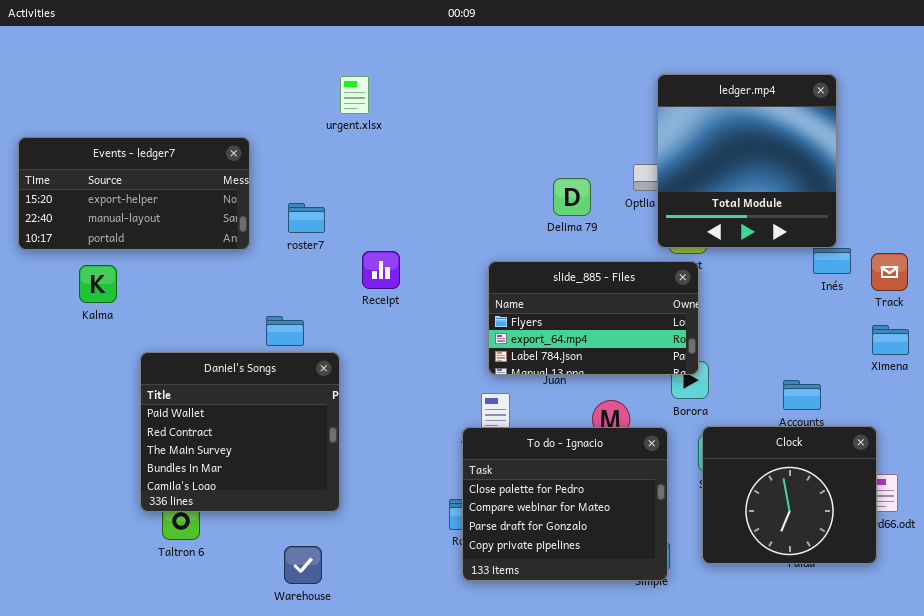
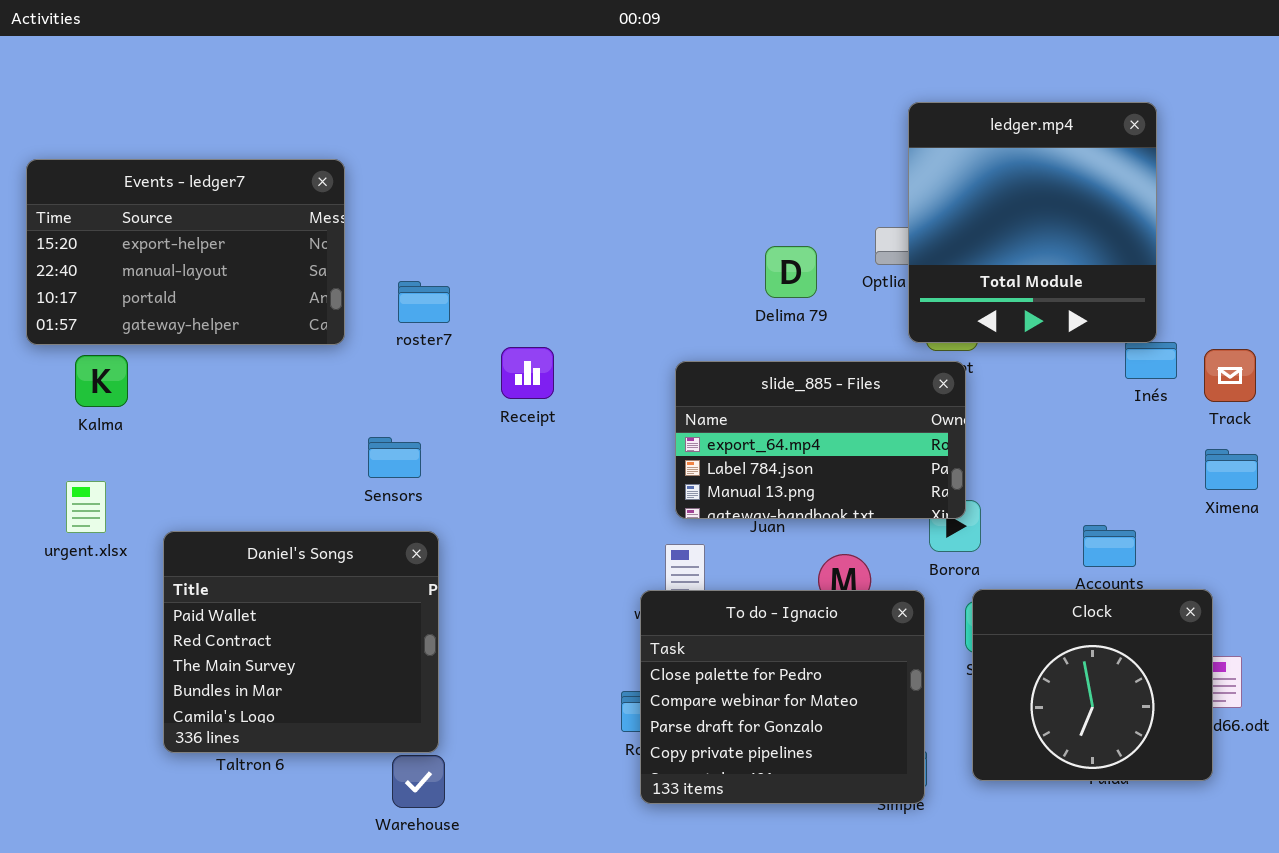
urgent.xlsx: [340,76,369,114] -> [66,481,106,533], moved
Events - ledger7: [18,137,250,250] -> [26,159,345,345], resized
slide_885 - Files: [488,261,699,375] -> [675,361,966,519], scrolled down 1 row
Kalma: [79,265,117,303] -> [75,355,128,407], moved
Daniel's Songs: [140,352,340,512] -> [163,531,439,753], moved

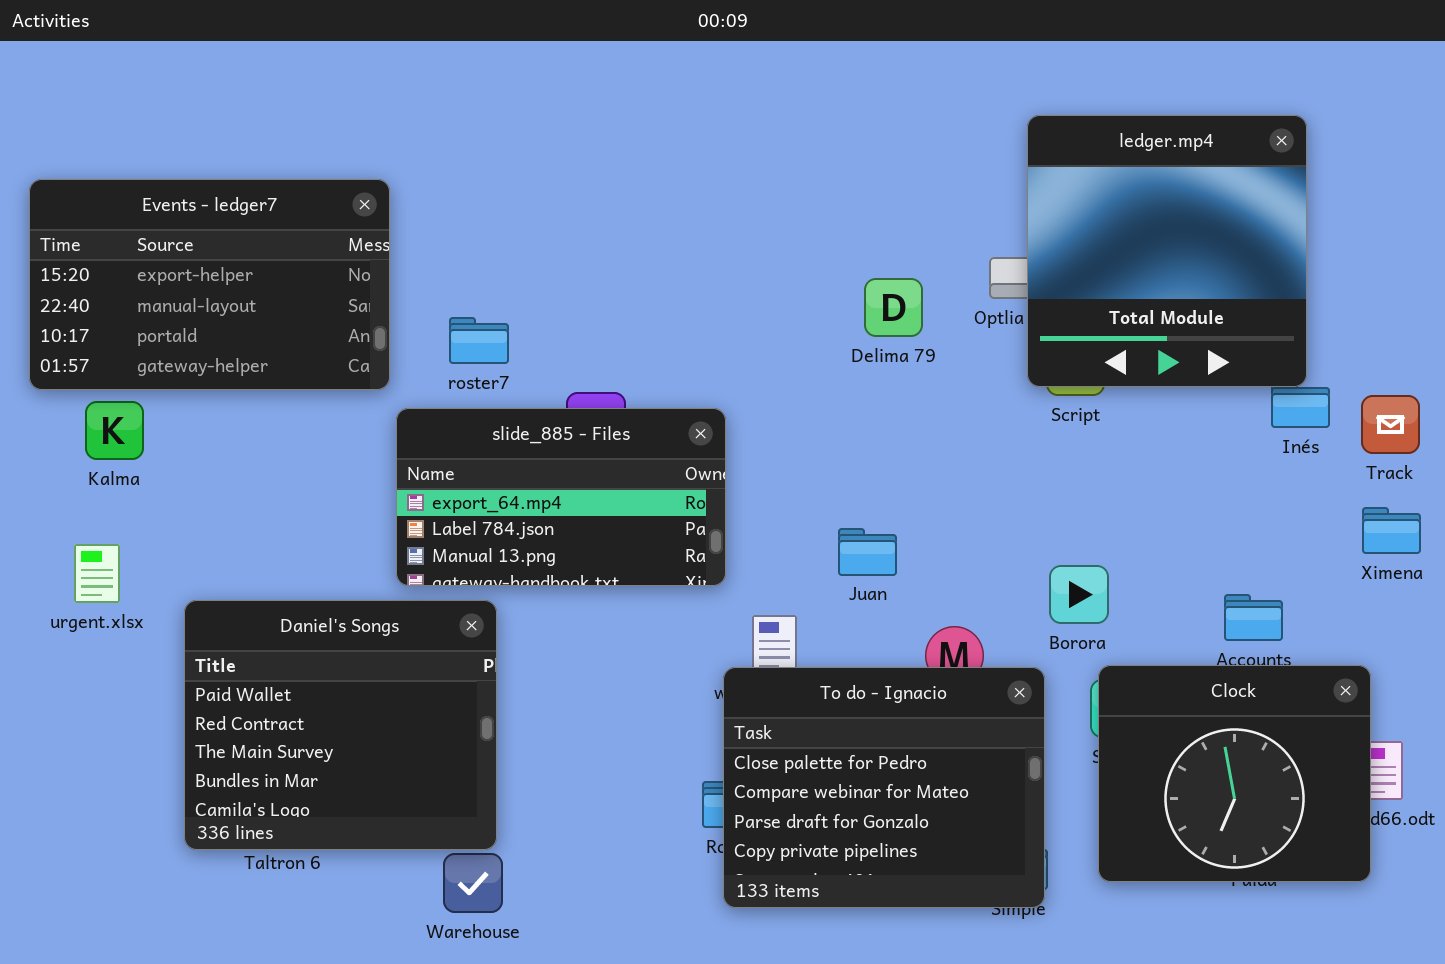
slide_885 - Files: [675,361,966,519] -> [396,408,726,586], moved

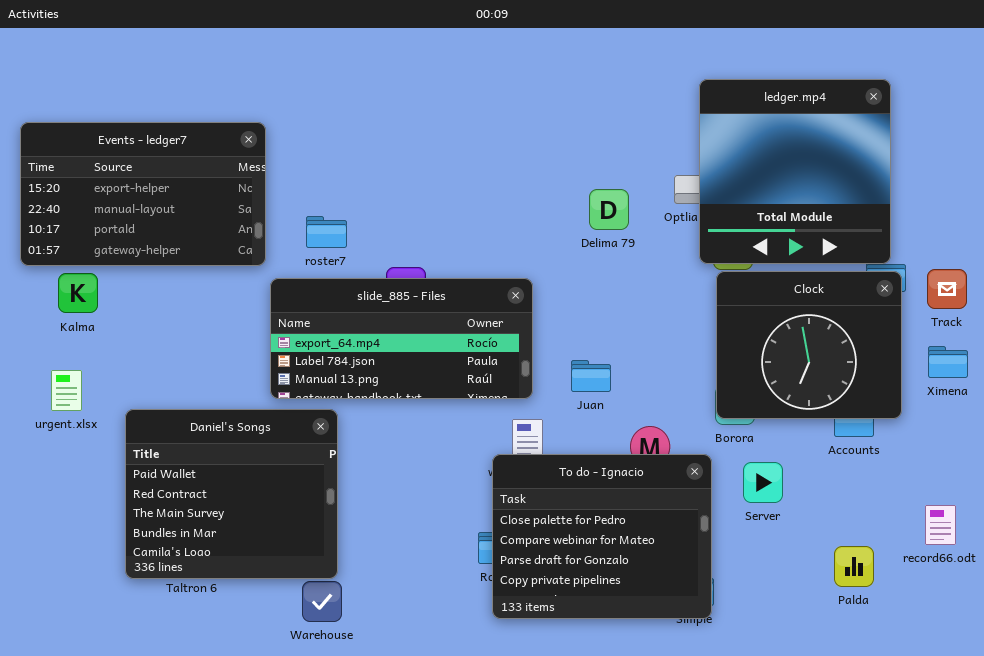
slide_885 - Files: [396,408,726,586] -> [270,278,533,399], resized
Clock: [1098,665,1371,882] -> [716,271,902,419], moved

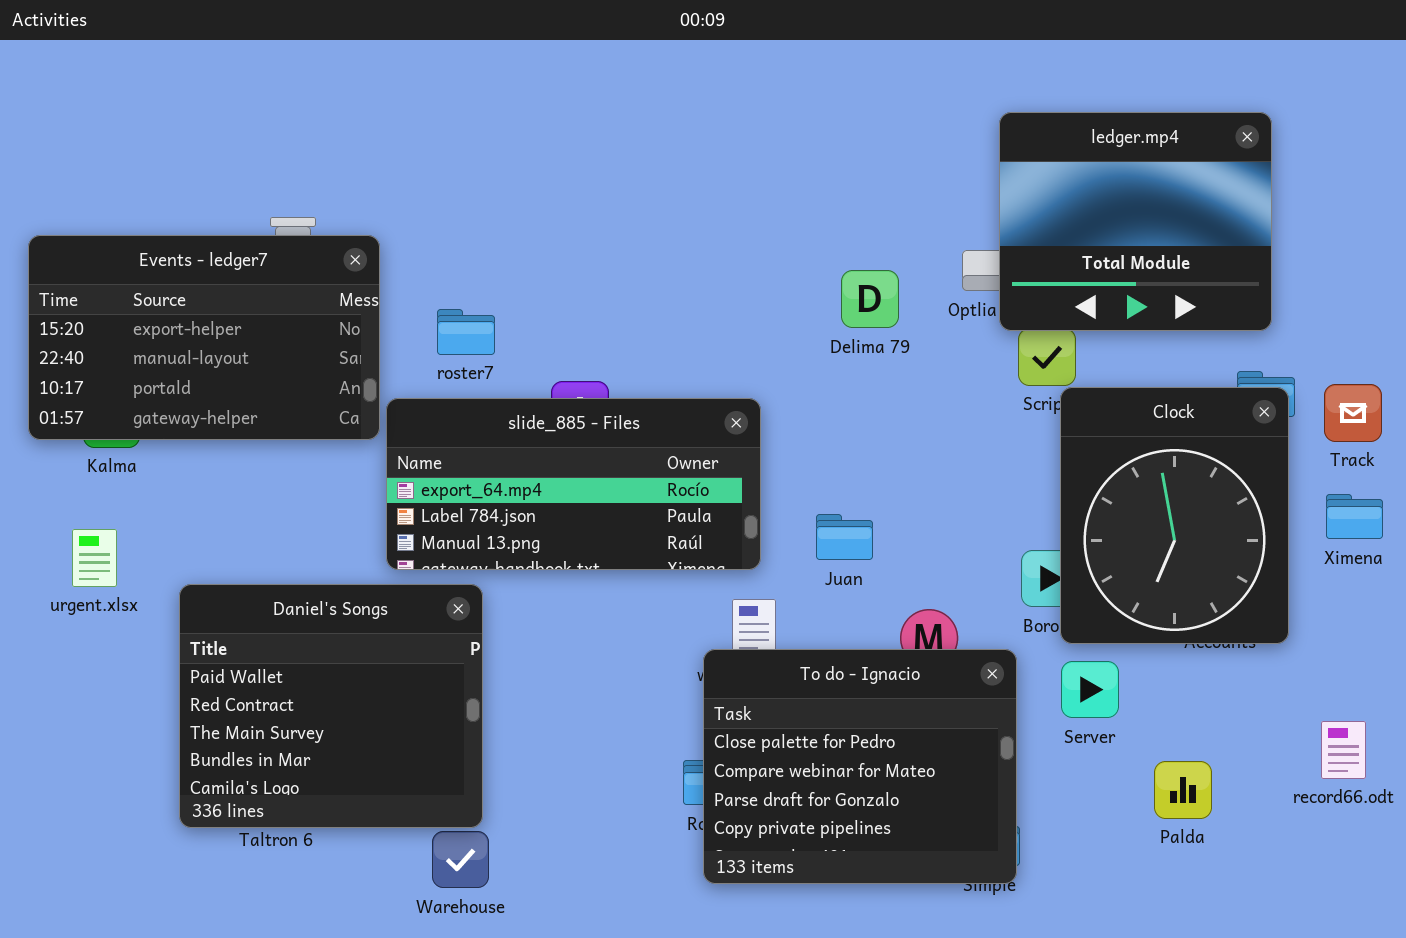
ledger.mp4: [699,79,891,264] -> [999,112,1272,331], resized
Events - ledger7: [20,122,266,266] -> [28,235,380,440], moved
Clock: [716,271,902,419] -> [1060,387,1289,644], resized
Palda: [834,546,874,587] -> [1154,761,1212,819], moved

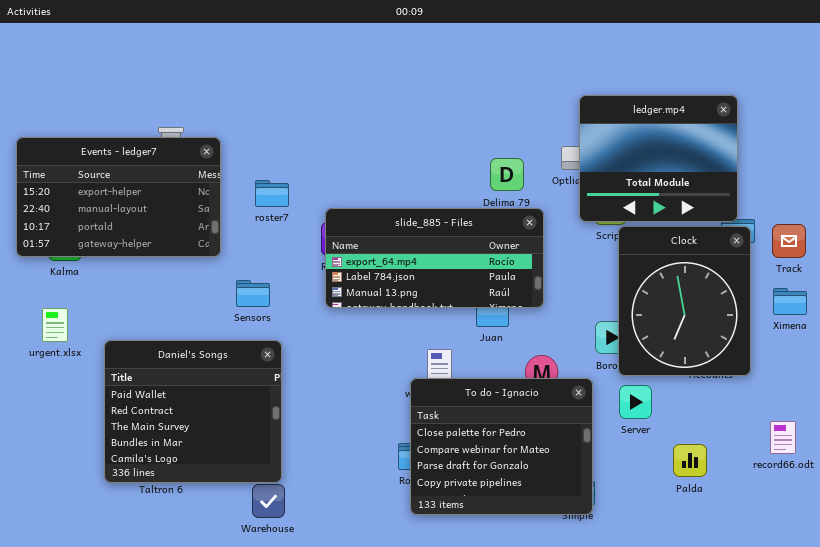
ledger.mp4: [999,112,1272,331] -> [579,95,738,222], moved
slide_885 - Files: [386,398,761,570] -> [325,208,544,308], moved

